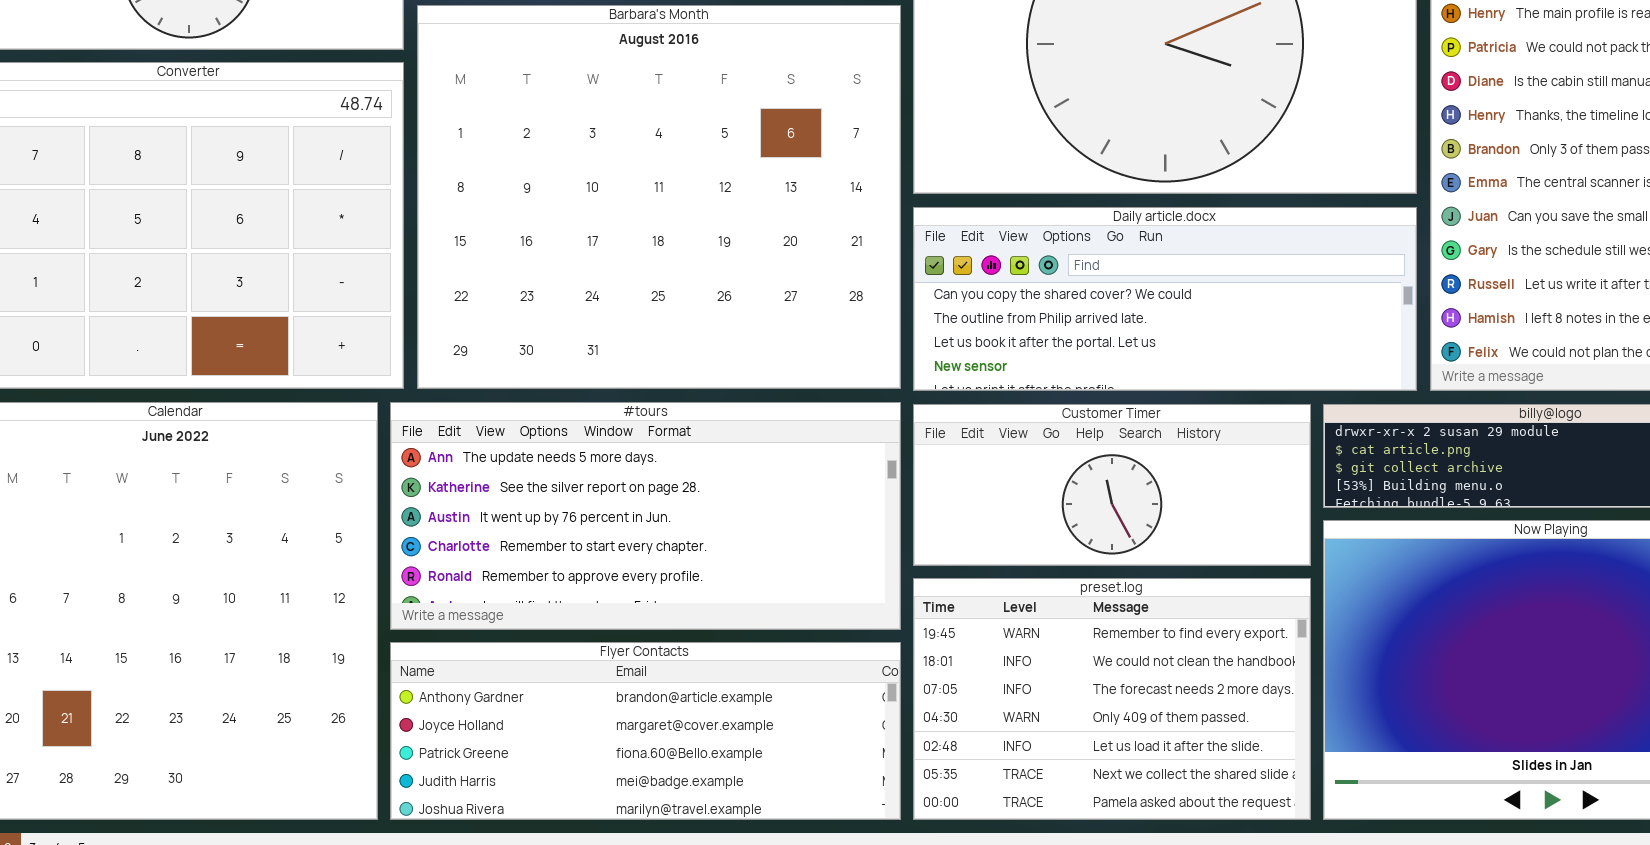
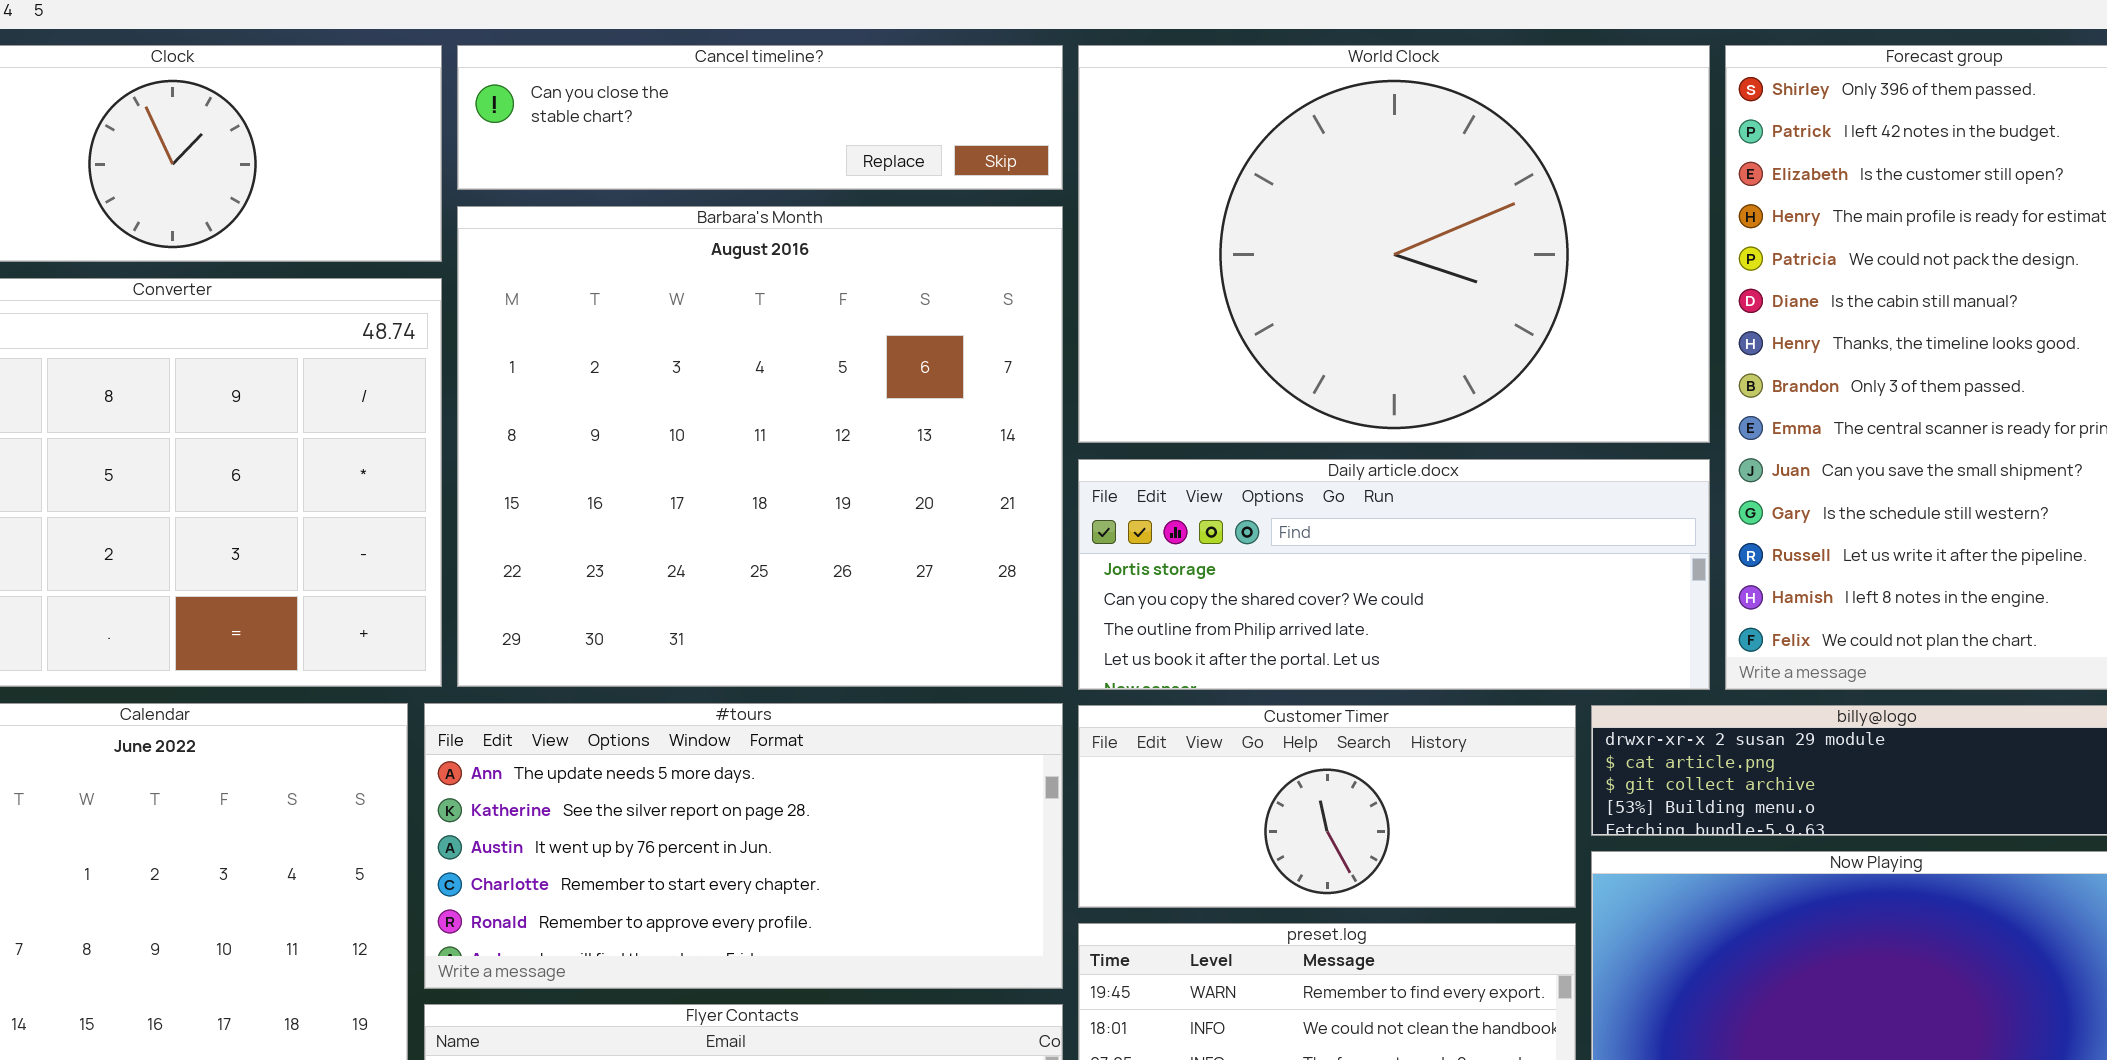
Daily article.docx: [913,207,1417,391] -> [1078,459,1710,690], scrolled up 1 row

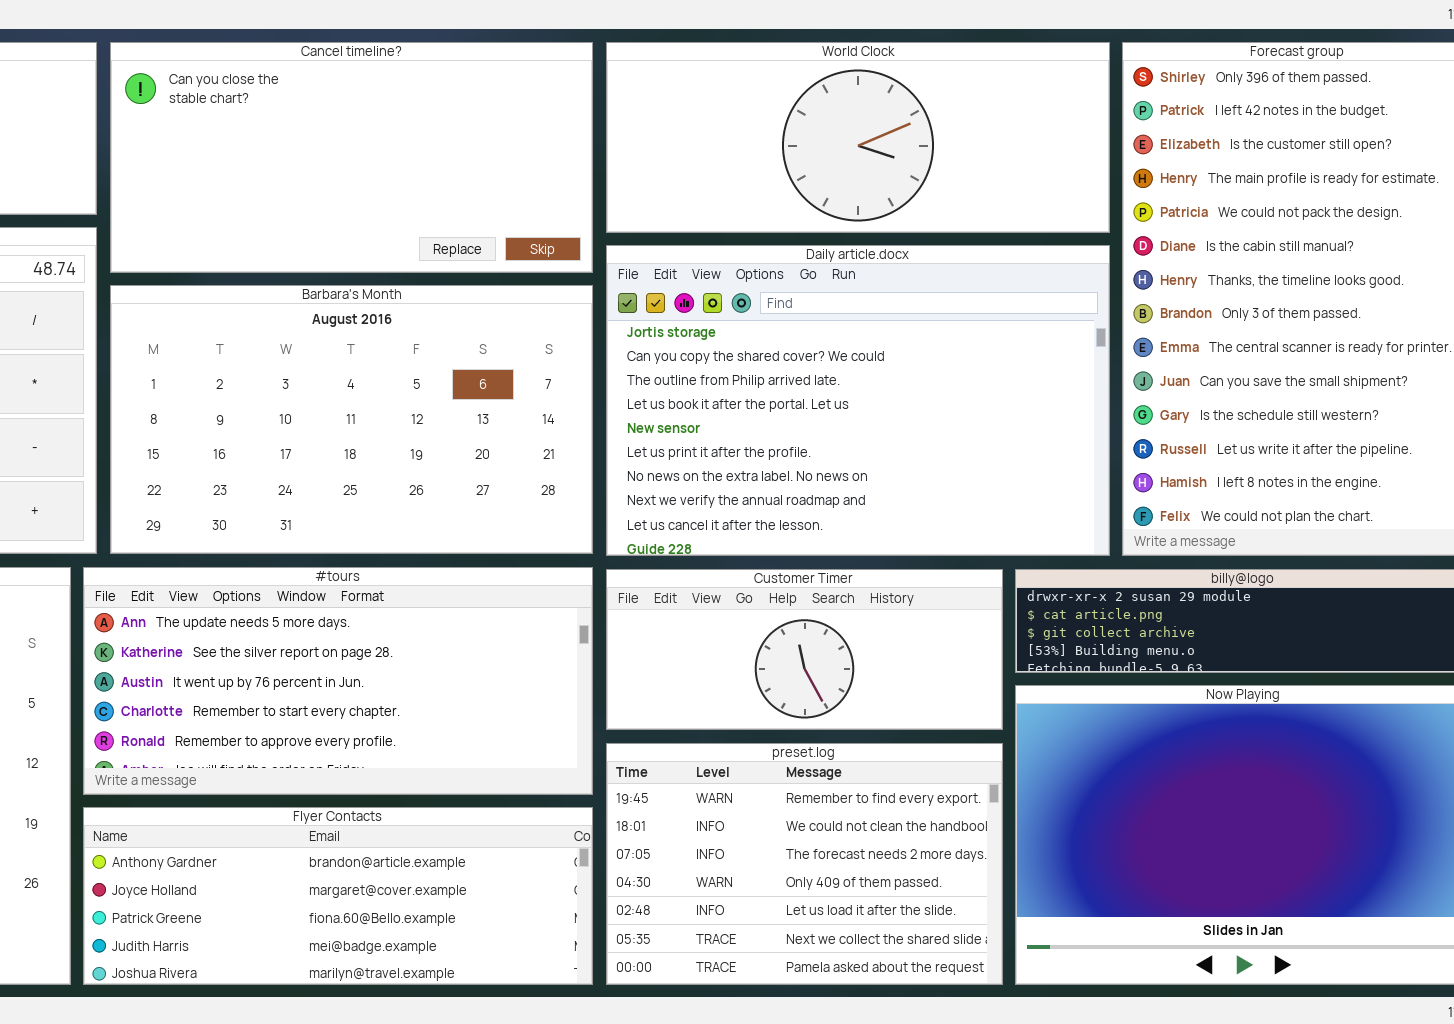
Cancel timeline?: [457,45,1063,190] -> [110,42,593,273], resized
World Clock: [1078,45,1710,443] -> [606,42,1110,233], resized
Barbara's Month: [457,206,1063,687] -> [110,285,593,554], resized
Daily article.docx: [1078,459,1710,690] -> [606,245,1110,556], resized

